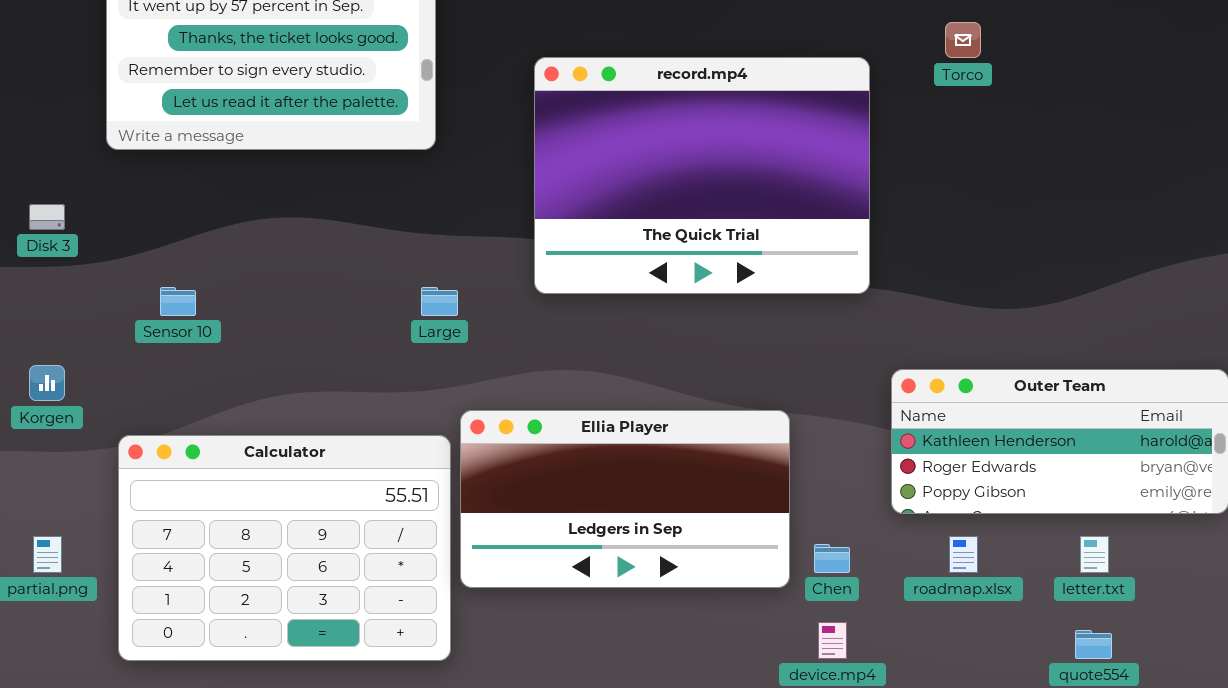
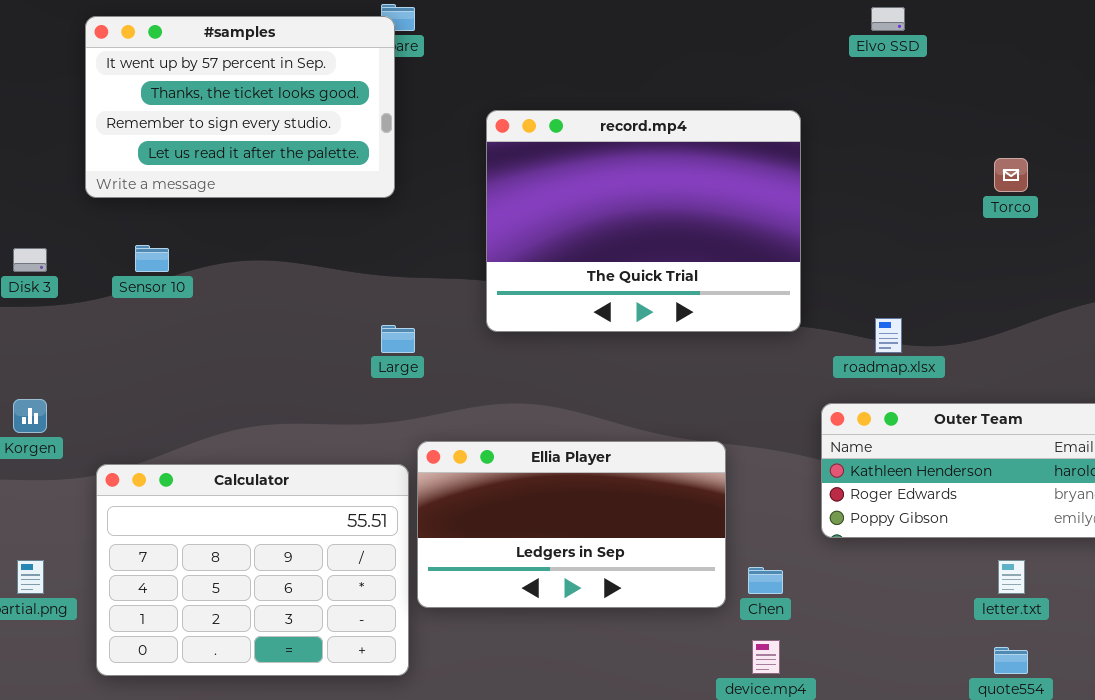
Torco: [945,22,981,58] -> [994,158,1028,192], moved
Sensor 10: [160,287,196,316] -> [135,245,169,272], moved
roadmap.xlsx: [949,536,978,573] -> [875,318,902,353], moved

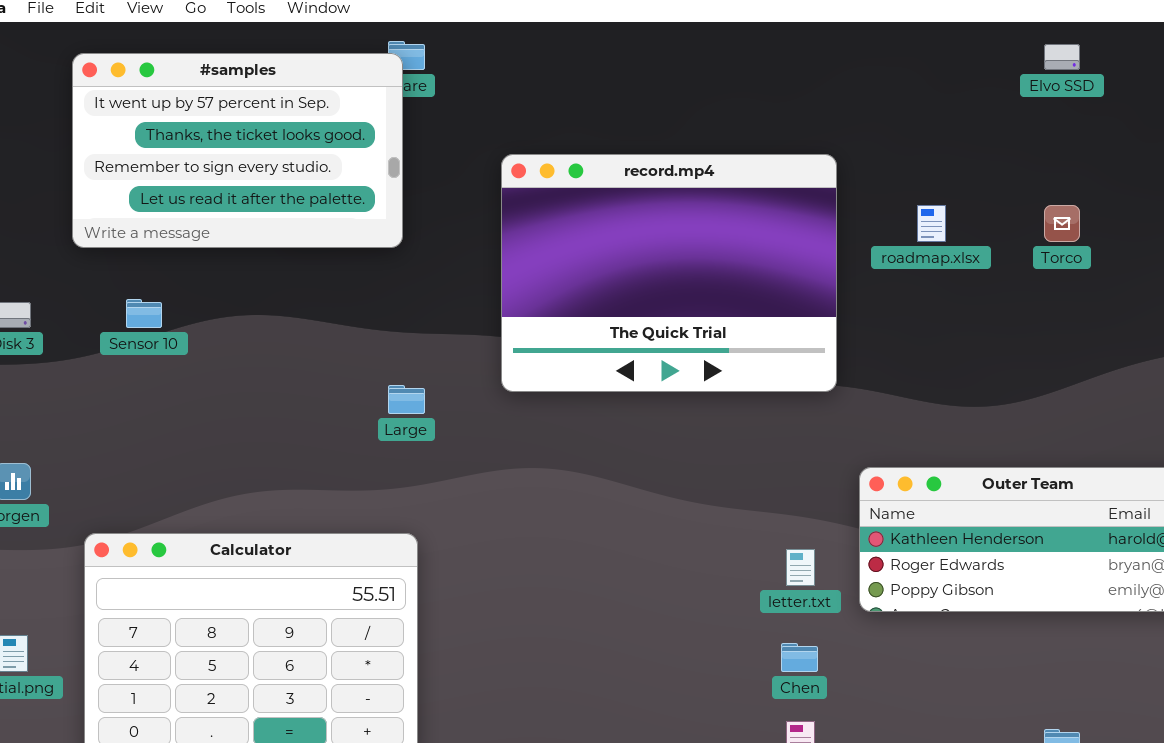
Elvo SSD: [871,7,905,31] -> [1044,44,1080,70], moved
roadmap.xlsx: [875,318,902,353] -> [917,205,946,242], moved
Ellia Player: [417,441,726,608] -> none, closed
letter.txt: [998,560,1025,594] -> [786,549,815,586], moved

